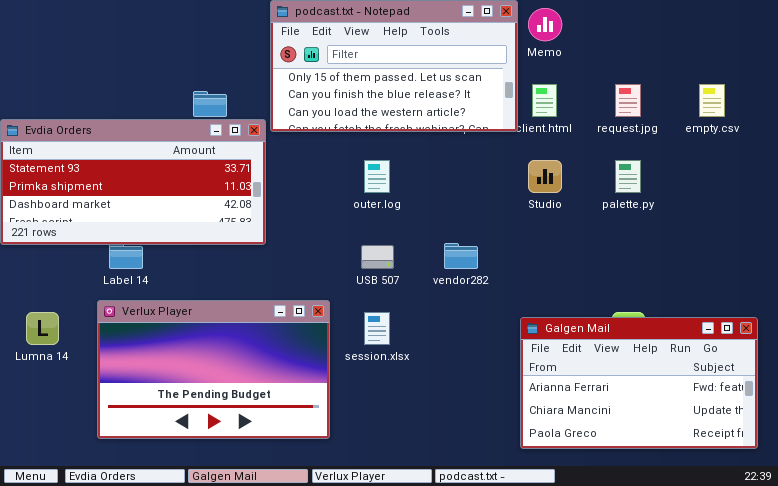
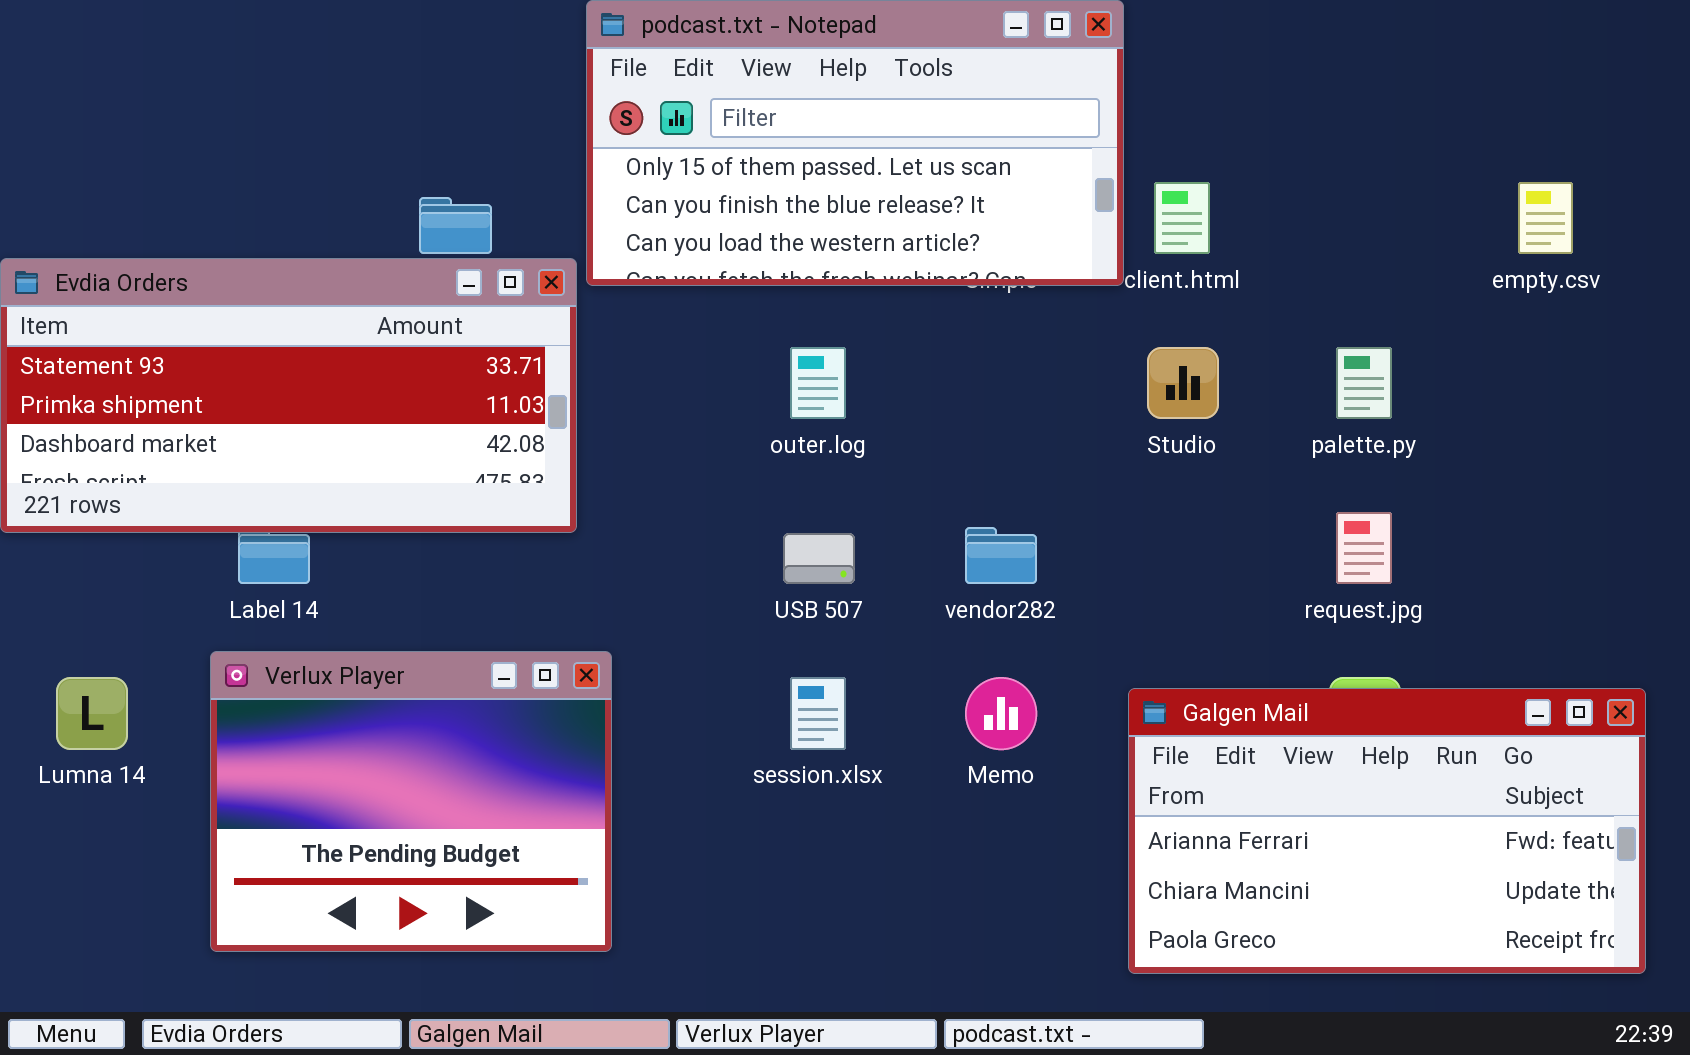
Memo: [528,8,562,41] -> [965,677,1037,750], moved
request.jpg: [615,84,641,117] -> [1336,512,1392,584], moved
Verlux Player: [97,300,330,439] -> [210,651,612,952], resized

